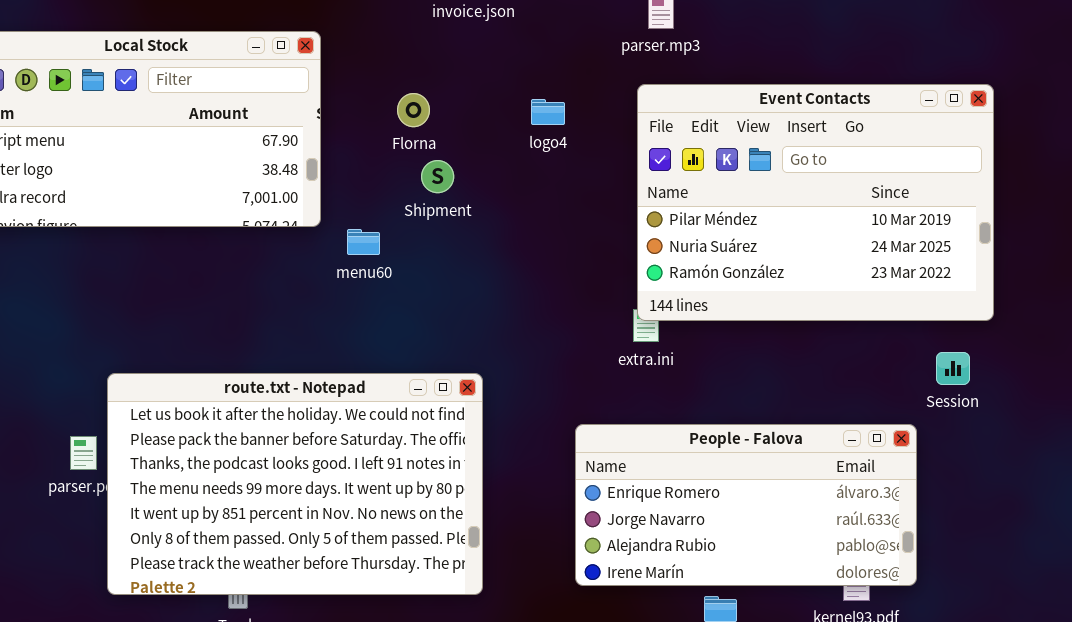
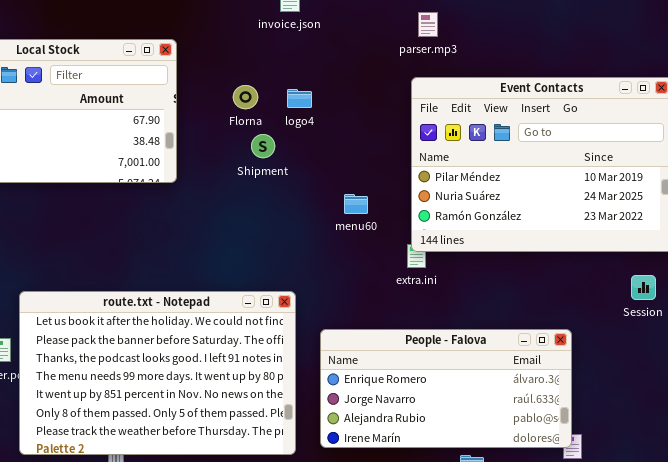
logo4: [531,99,565,125] -> [287,89,312,108], moved
menu60: [347,229,380,255] -> [344,194,368,214], moved
People - Falova: [575,424,917,586] -> [320,329,572,448], moved

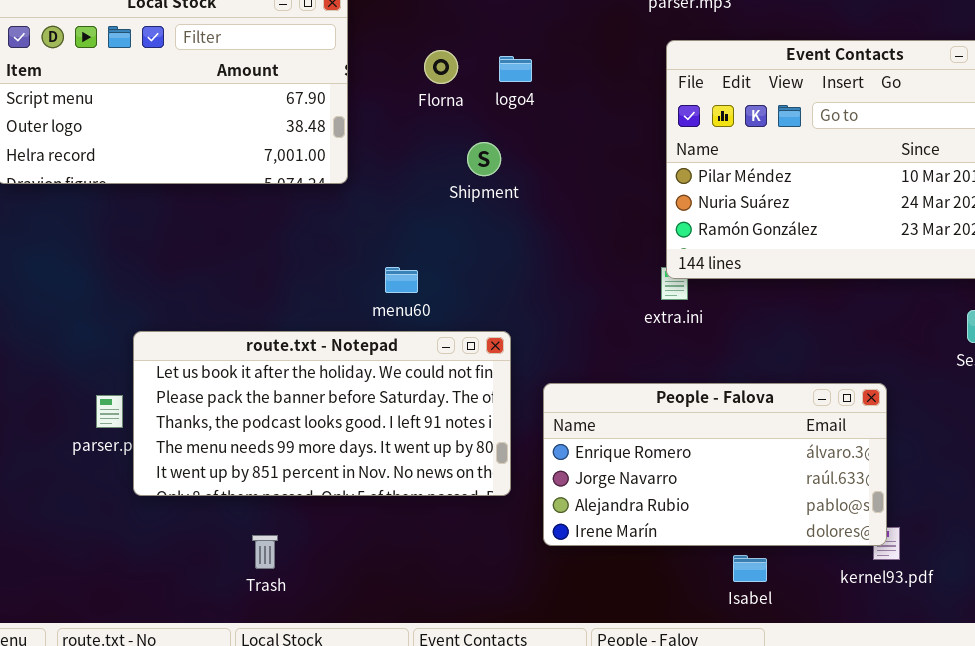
Shipment: [251,134,275,158] -> [467,142,501,176], moved
menu60: [344,194,368,214] -> [385,267,418,293], moved
route.txt - Notepad: [19,291,296,455] -> [133,331,511,496], resized

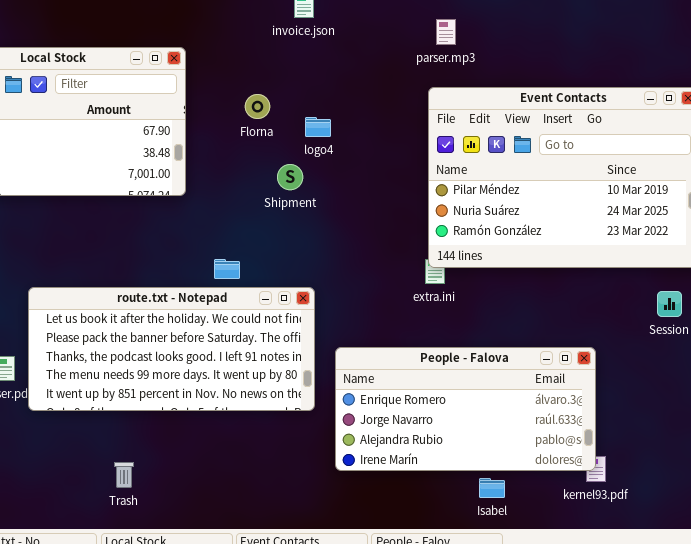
logo4: [499,56,532,82] -> [305,117,331,137], moved
route.txt - Notepad: [133,331,511,496] -> [28,287,315,411], moved

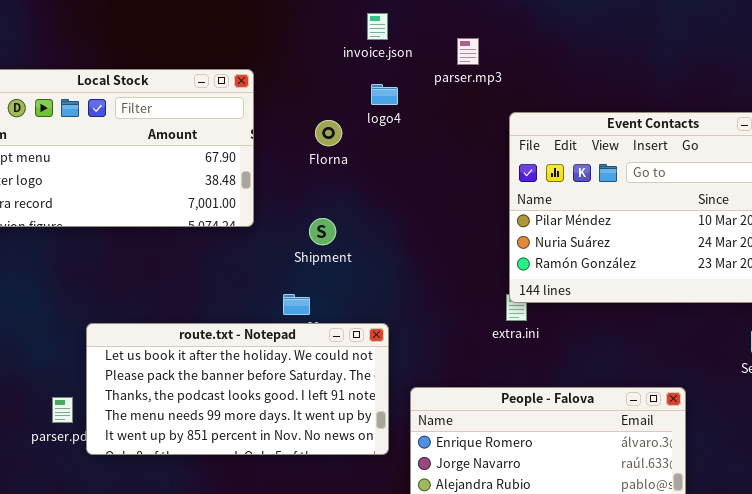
parser.mp3: [436,19,456,45] -> [457,38,479,65], moved
logo4: [305,117,331,137] -> [371,84,398,105], moved
Shipment: [277,164,303,190] -> [309,218,336,245], moved

